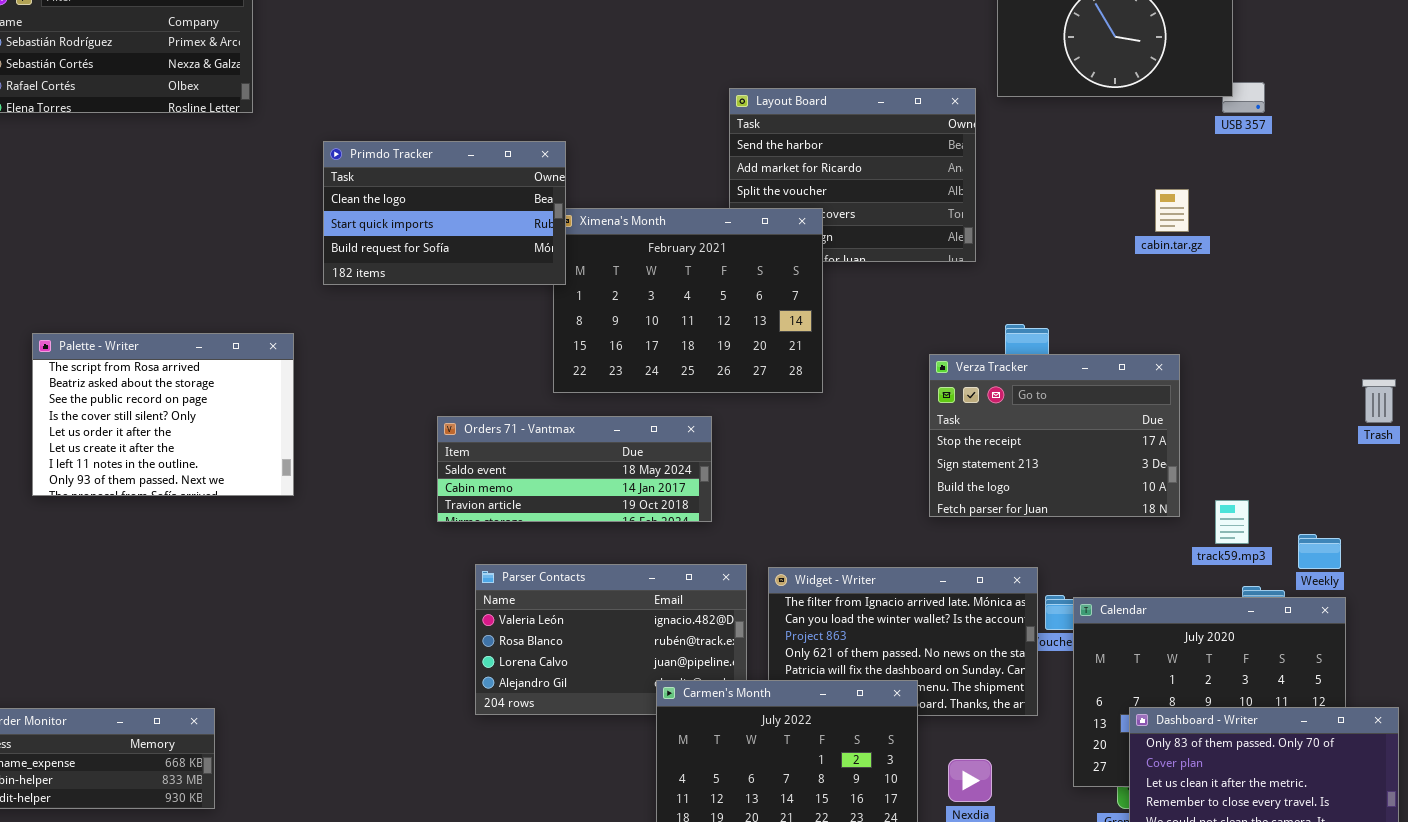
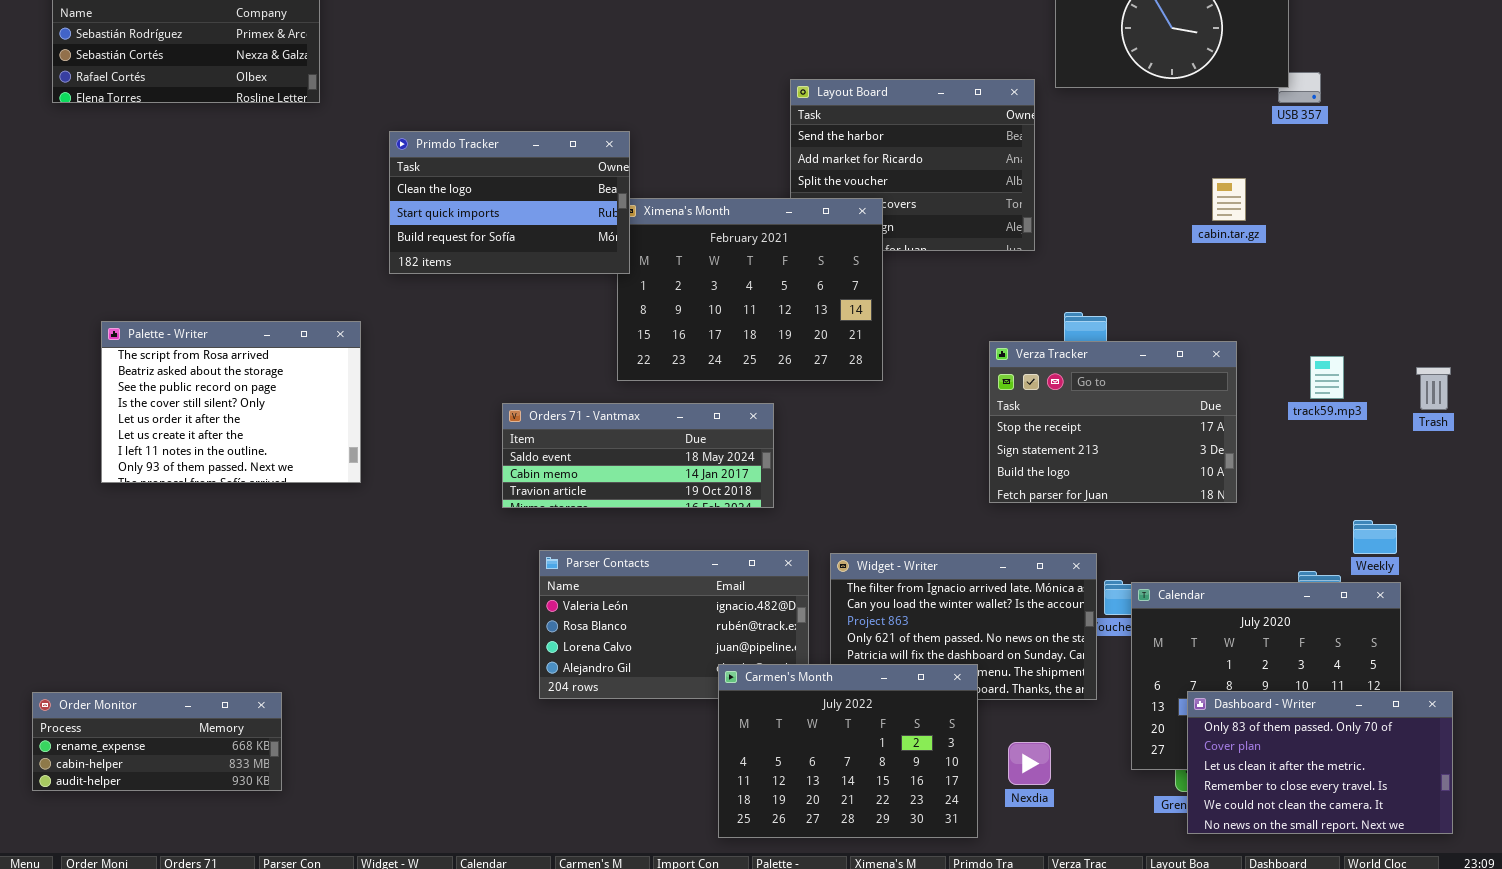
track59.mp3: [1215,500,1249,544] -> [1310,356,1344,399], moved

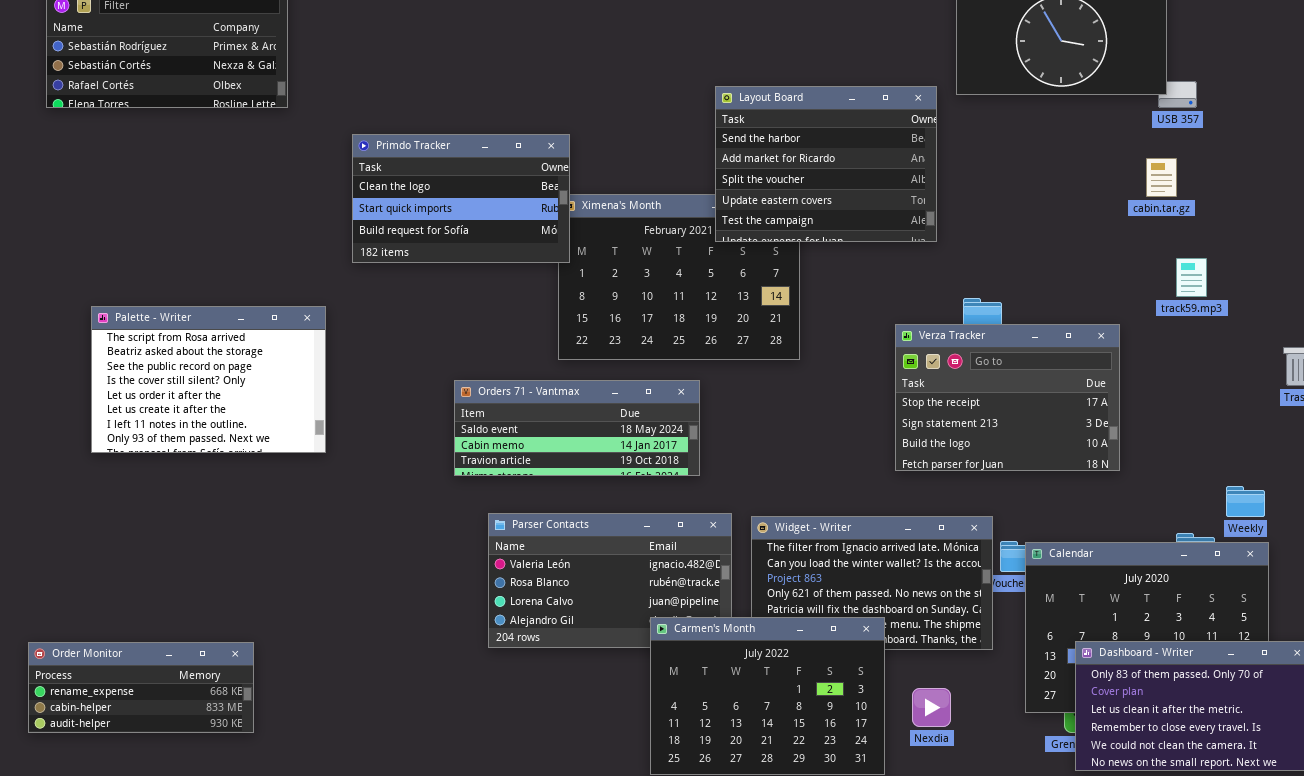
Layout Board: [790,79,1035,251] -> [715,86,937,242], raised
cabin.tar.gz: [1212,178,1246,221] -> [1146,158,1177,197], moved
track59.mp3: [1310,356,1344,399] -> [1176,258,1207,297], moved

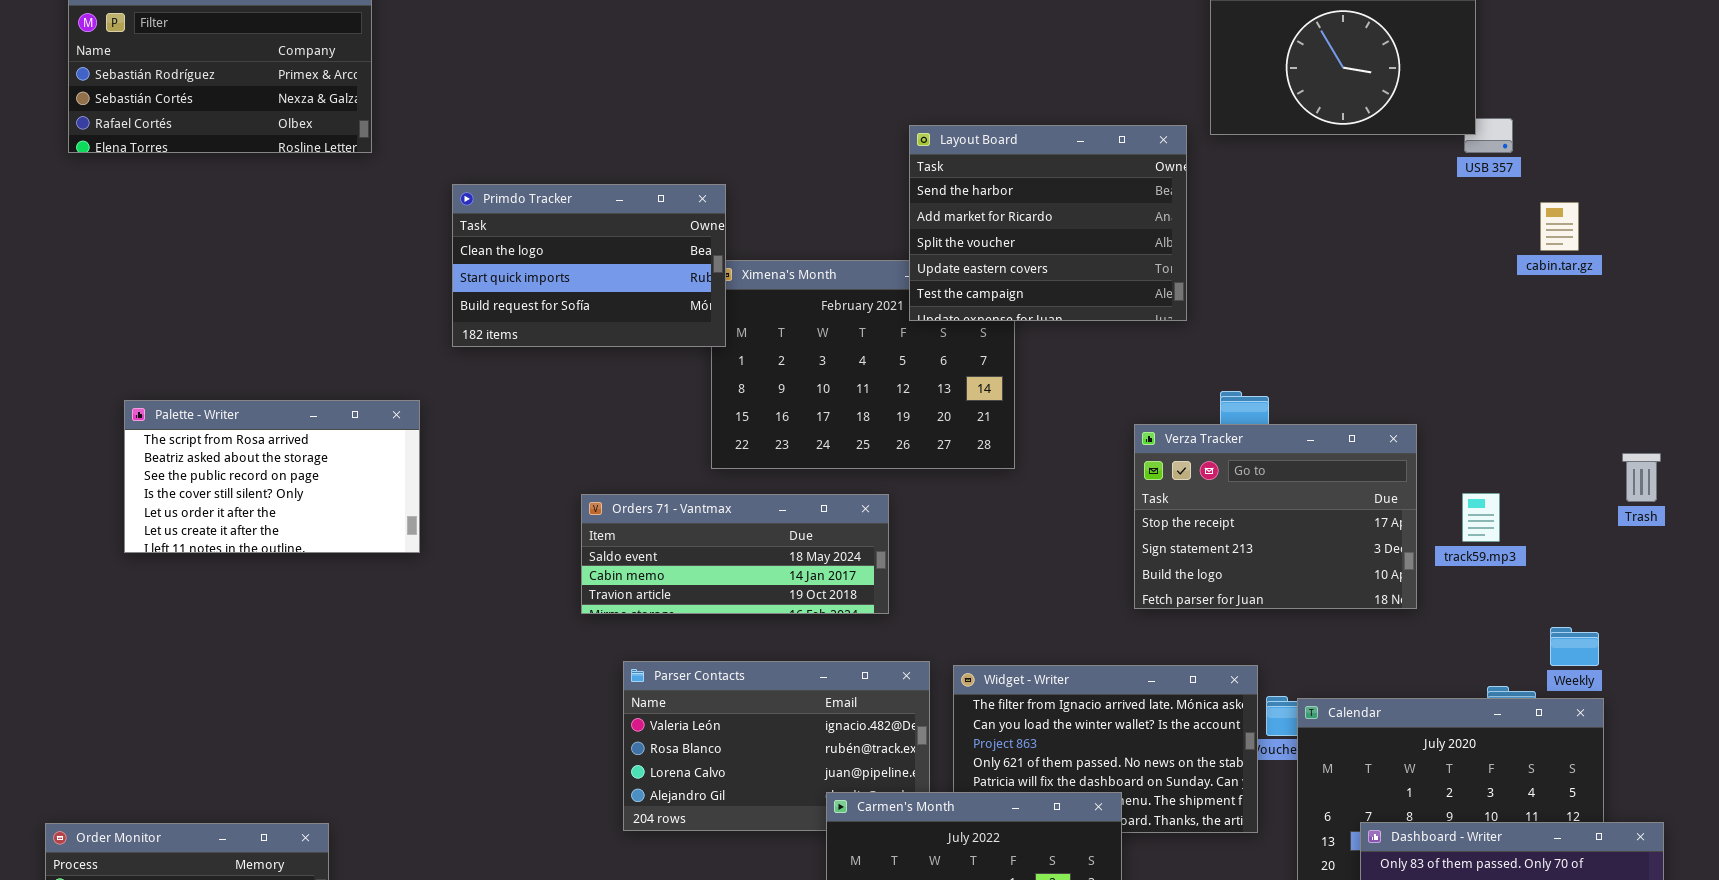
cabin.tar.gz: [1146,158,1177,197] -> [1540,202,1579,251], moved
track59.mp3: [1176,258,1207,297] -> [1462,493,1500,542], moved
Palette - Writer: [91,306,326,453] -> [124,400,420,553], resized

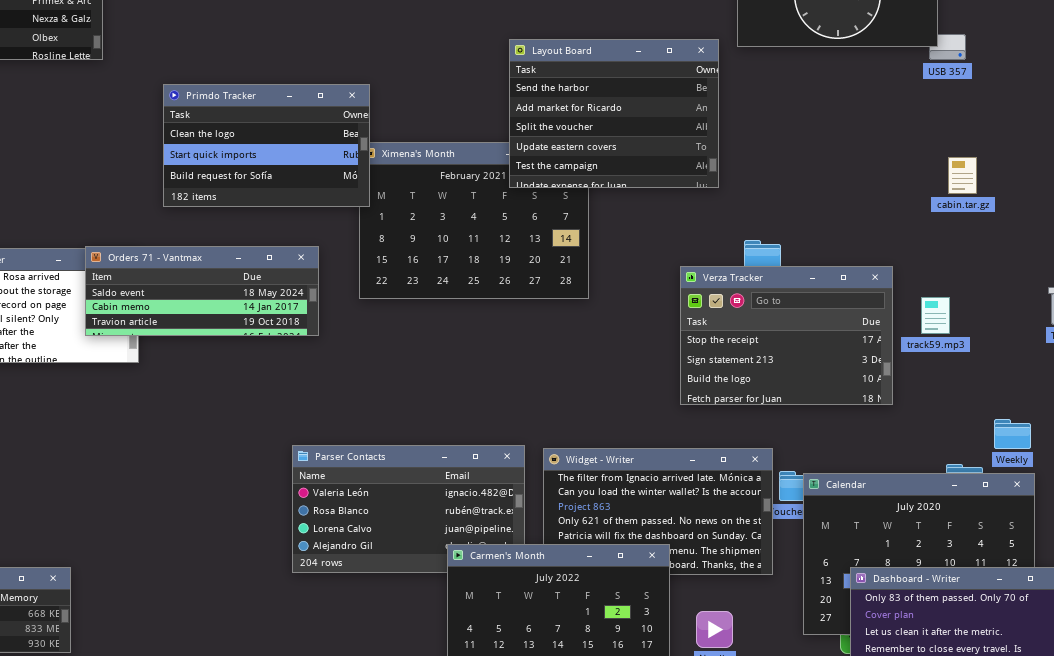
cabin.tar.gz: [1540,202,1579,251] -> [948,157,977,194], moved
track59.mp3: [1462,493,1500,542] -> [921,297,950,334], moved
Orders 71 - Vantmax: [581,494,889,614] -> [85,246,319,336], moved

